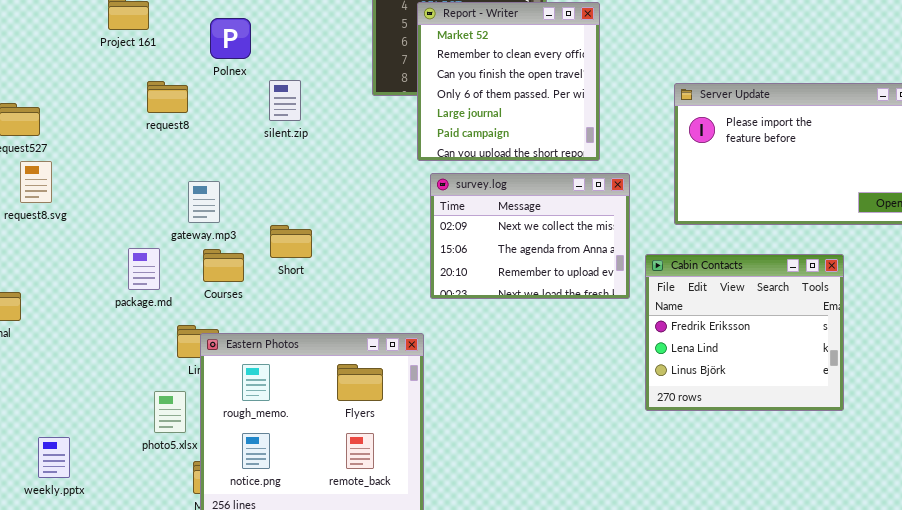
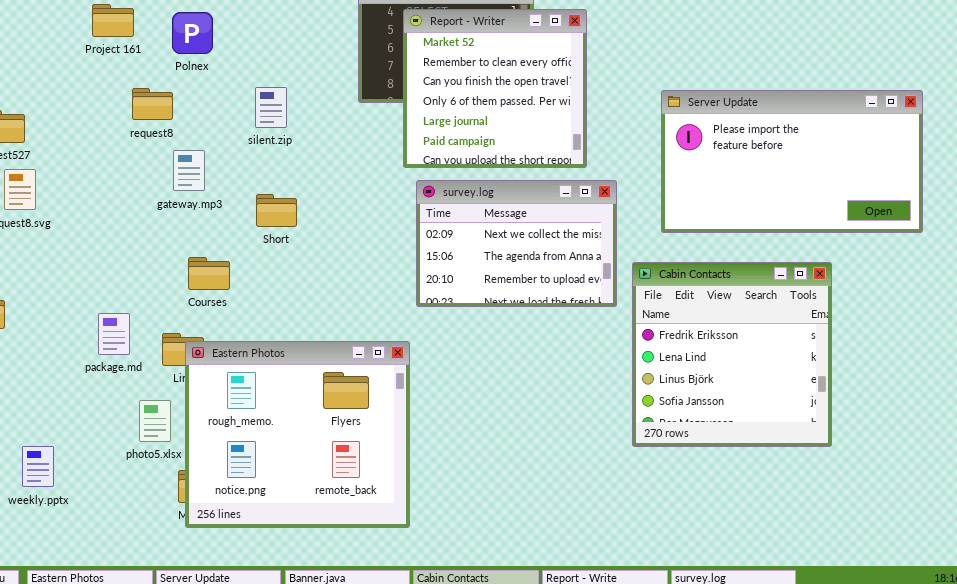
Polnex: [210,18,251,59] -> [172,12,213,54], moved
gateway.mp3: [188,181,220,223] -> [173,150,205,191], moved
Short: [270,225,312,258] -> [256,194,297,227], moved
package.md: [128,248,160,290] -> [98,313,130,355], moved
Cabin Contacts: [645,254,844,411] -> [632,262,832,447], resized

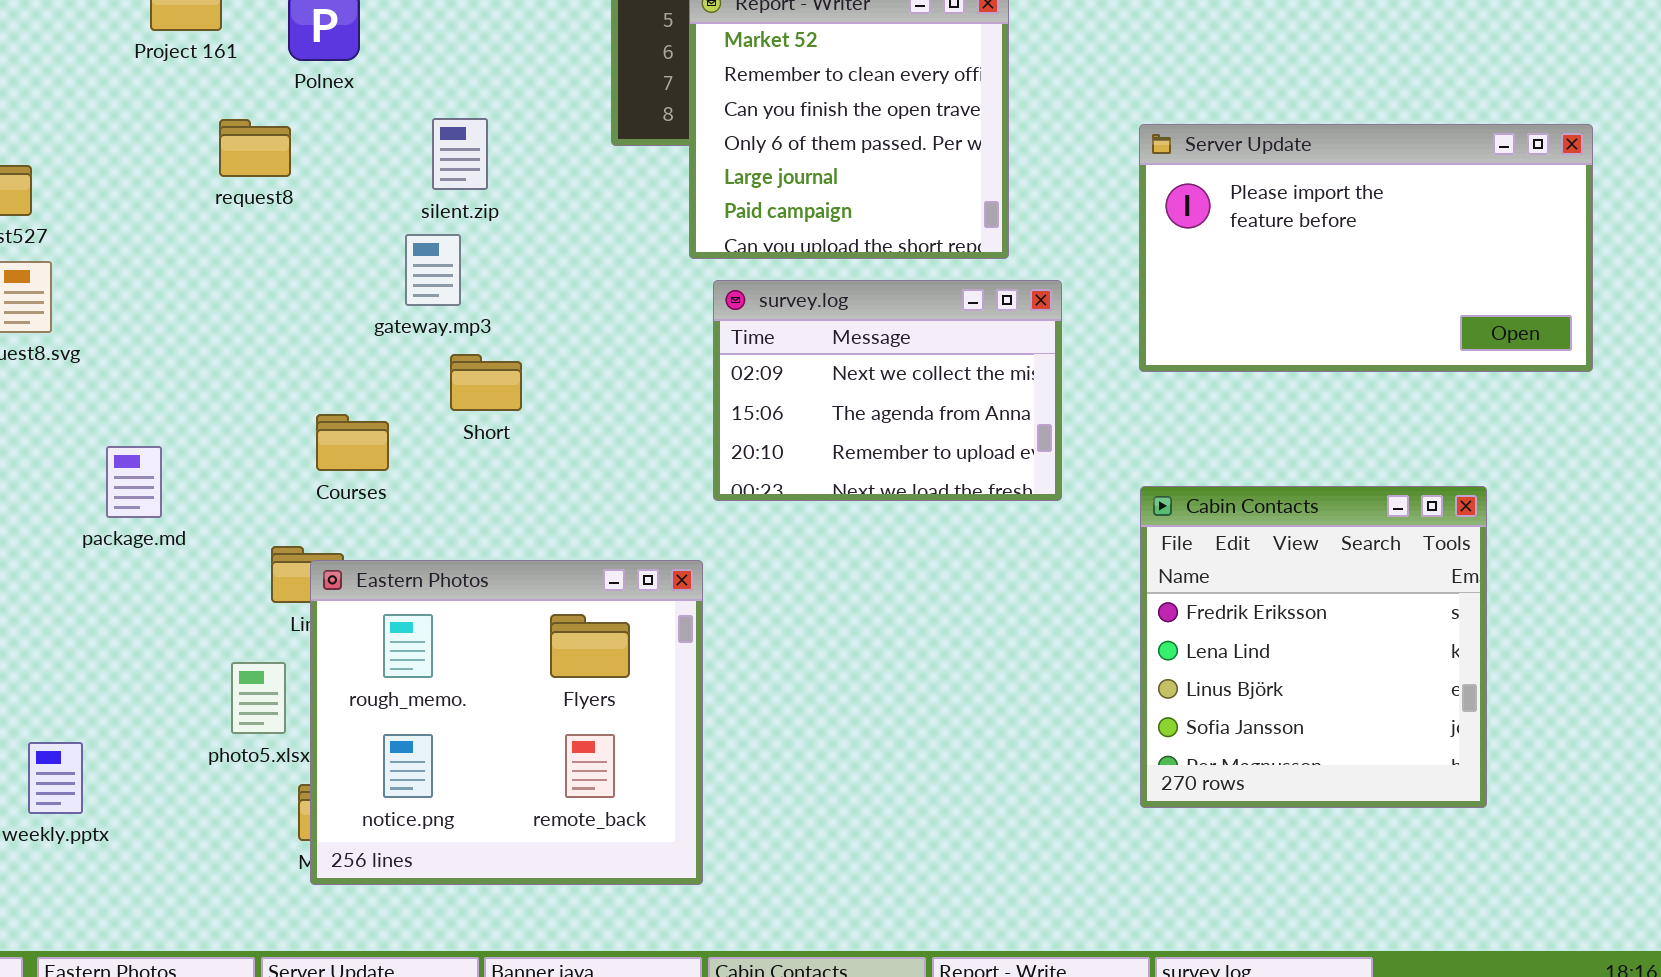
gateway.mp3: [173,150,205,191] -> [405,234,461,306], moved
Short: [256,194,297,227] -> [450,354,522,411], moved
Cabin Contacts: [632,262,832,447] -> [1140,486,1487,808], moved
package.md: [98,313,130,355] -> [106,446,162,518], moved

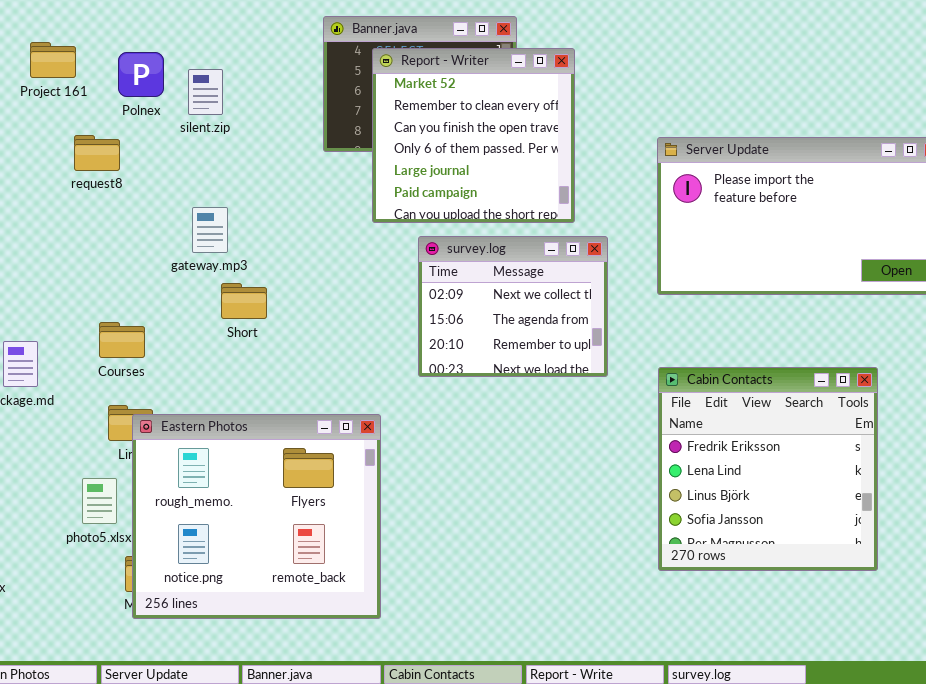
silent.zip: [432,118,488,190] -> [188,69,223,115], moved
survey.log: [713,280,1062,501] -> [418,236,608,377], resized
Courses: [316,414,389,471] -> [99,322,145,358], moved

